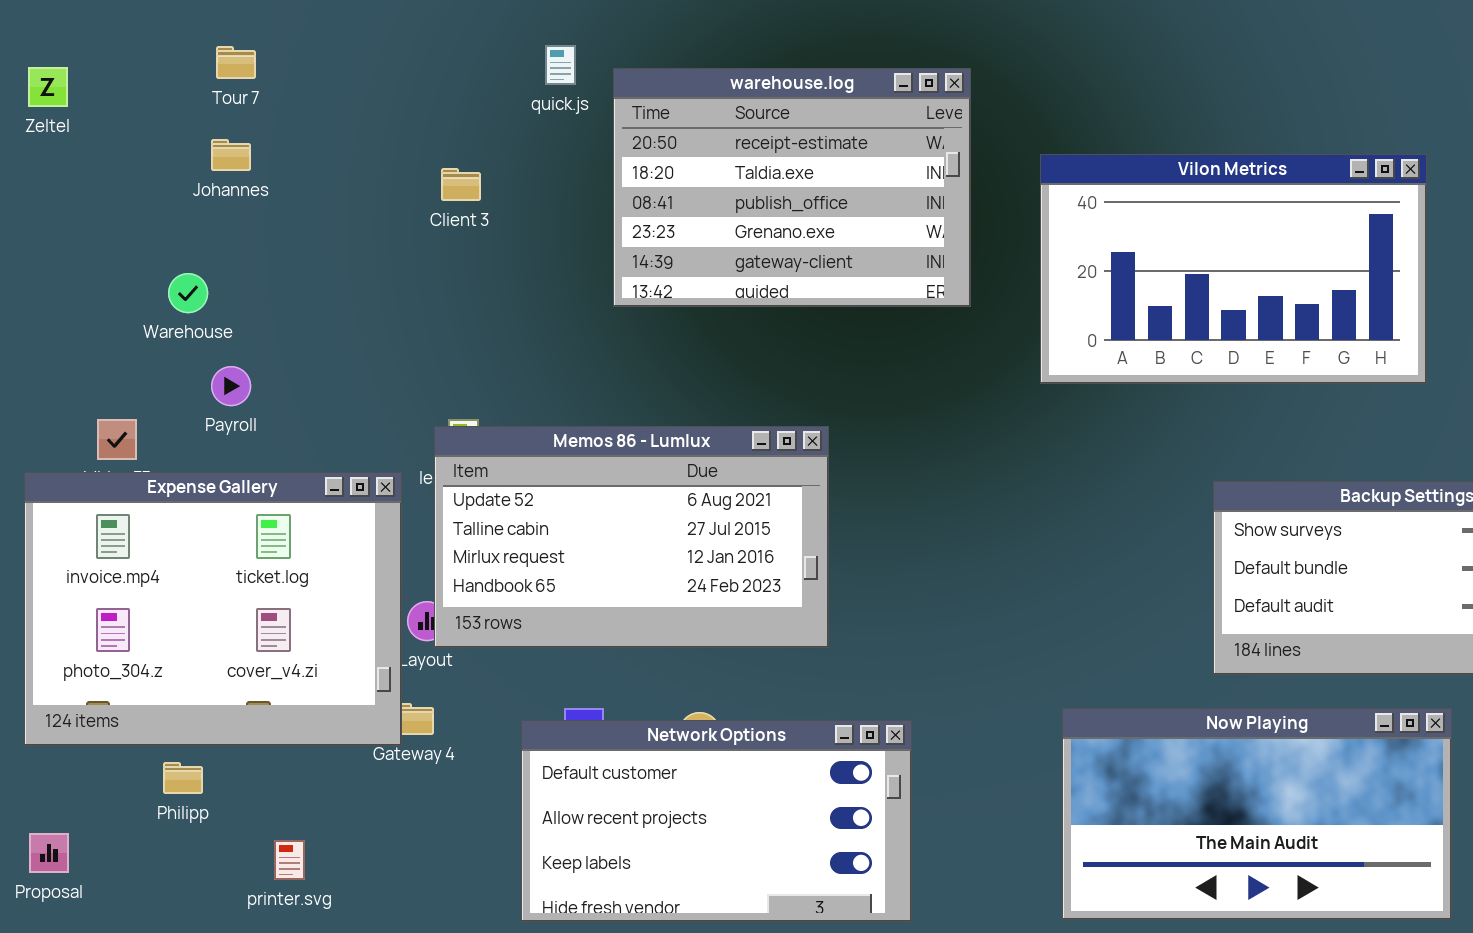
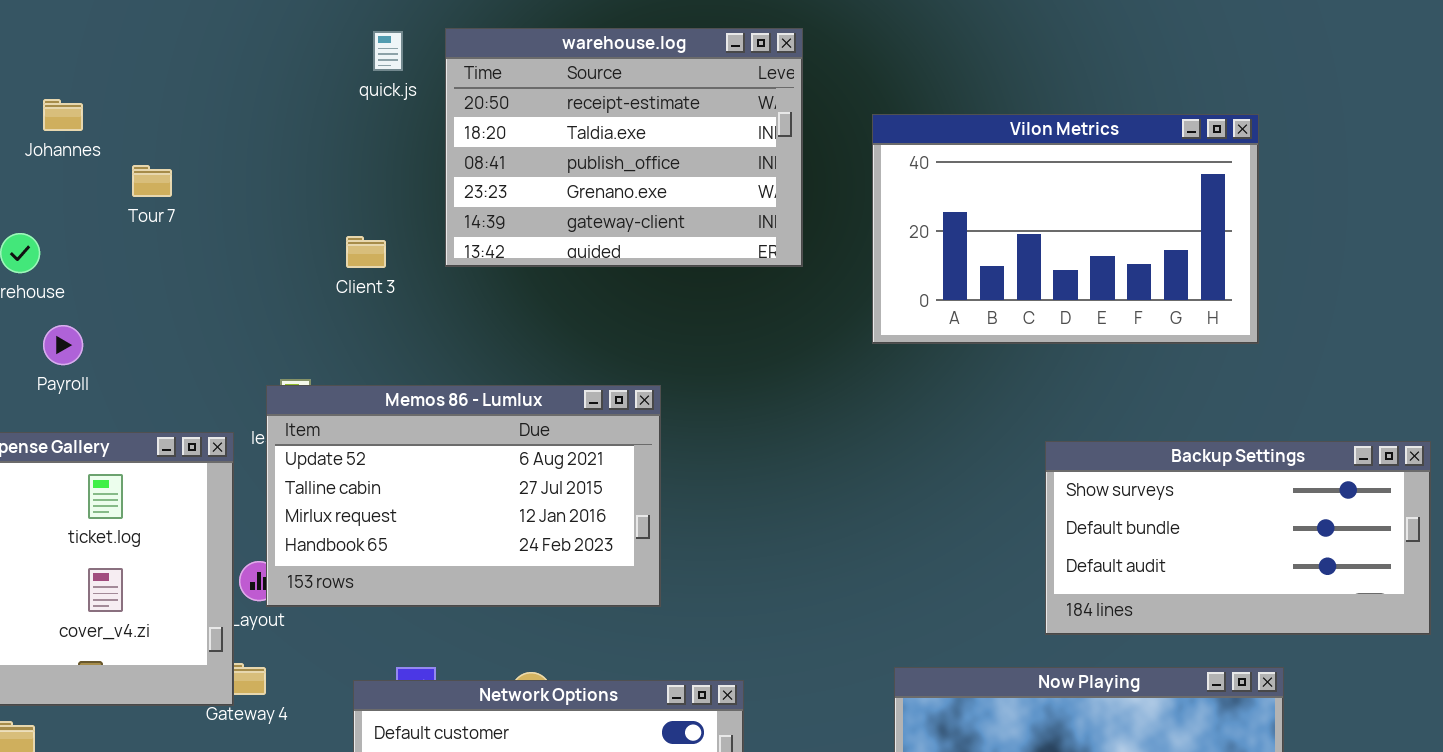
quick.js: [545,45,576,85] -> [373,31,403,71], moved
Tour 7: [216,46,256,79] -> [132,165,172,197], moved
Client 3: [441,168,481,201] -> [346,236,386,268], moved

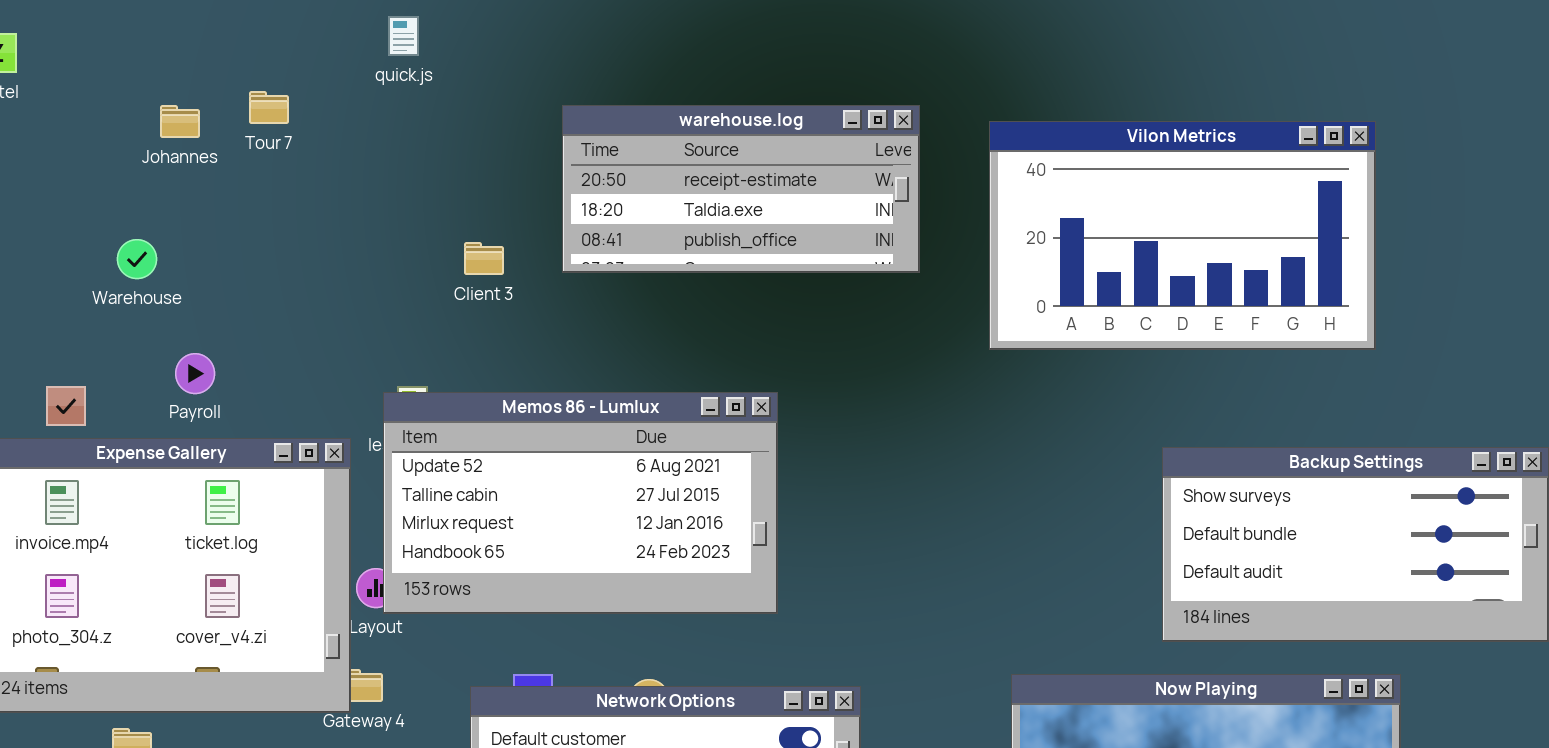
warehouse.log: [445,28,803,267] -> [562,105,920,273], resized
quick.js: [373,31,403,71] -> [388,16,419,56], moved
Tour 7: [132,165,172,197] -> [249,91,289,124], moved
Payroll: [43,325,83,365] -> [175,353,215,394], moved

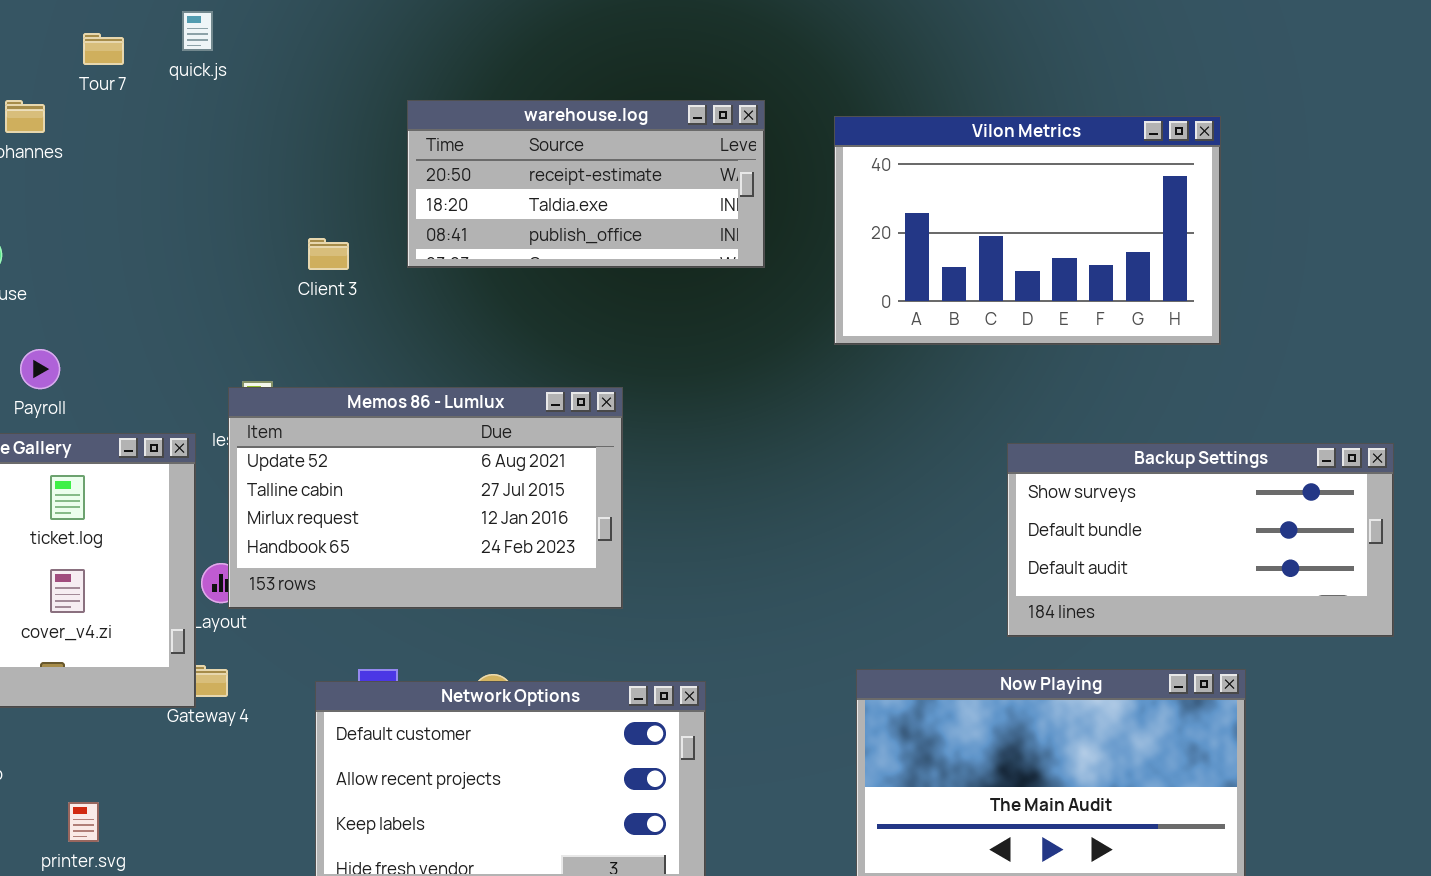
quick.js: [388,16,419,56] -> [182,11,213,51], moved
Tour 7: [249,91,289,124] -> [83,33,124,65], moved

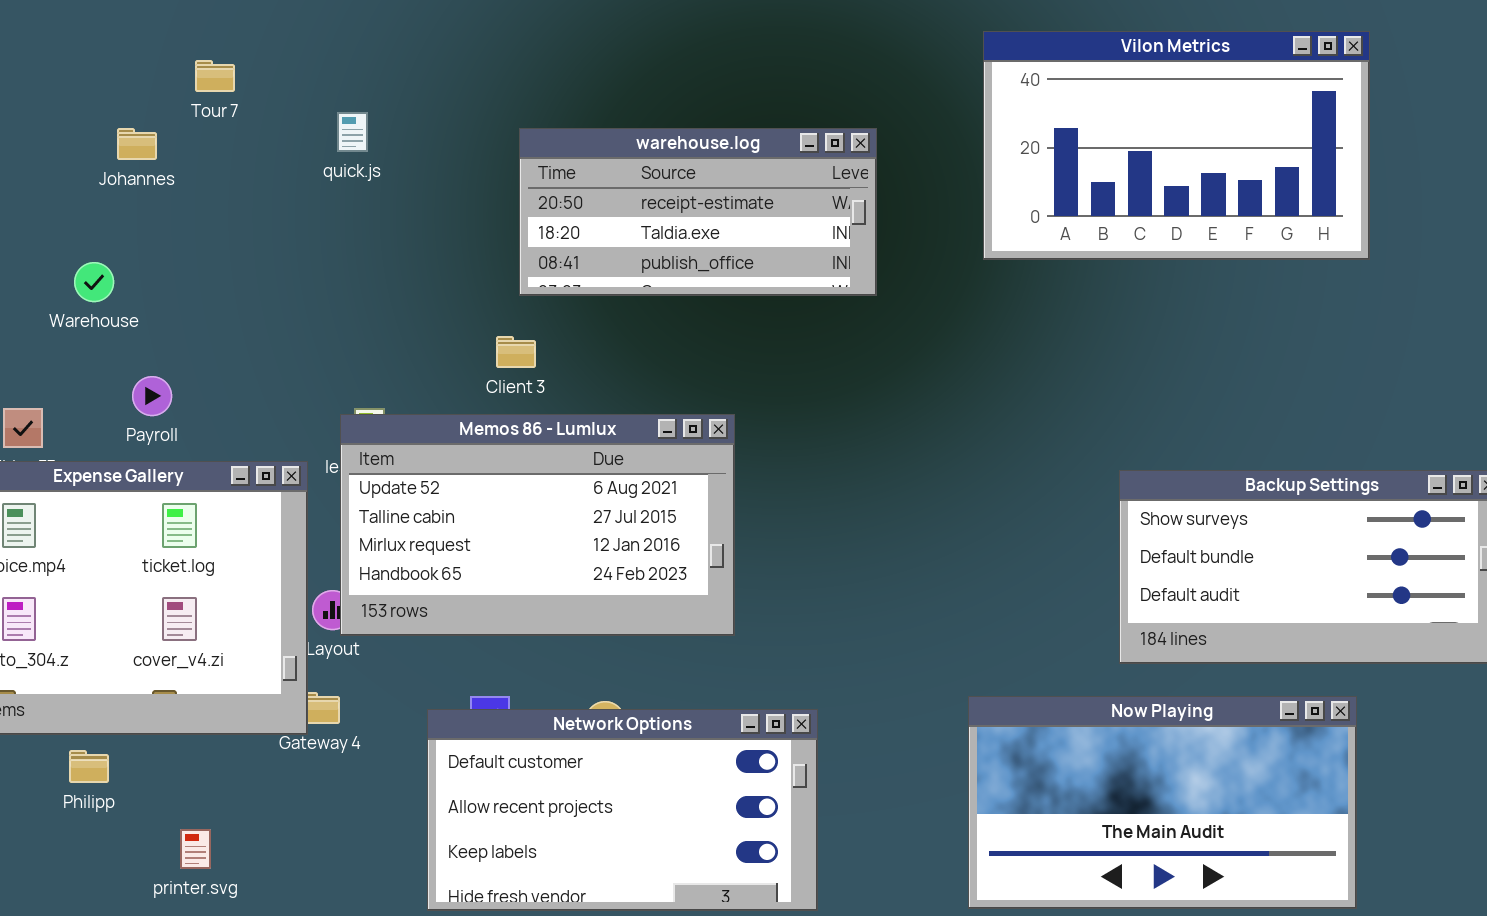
quick.js: [182,11,213,51] -> [337,112,368,152], moved
Vilon Metrics: [834,116,1221,345] -> [983,31,1370,260], moved
Client 3: [308,238,349,270] -> [496,336,536,368], moved

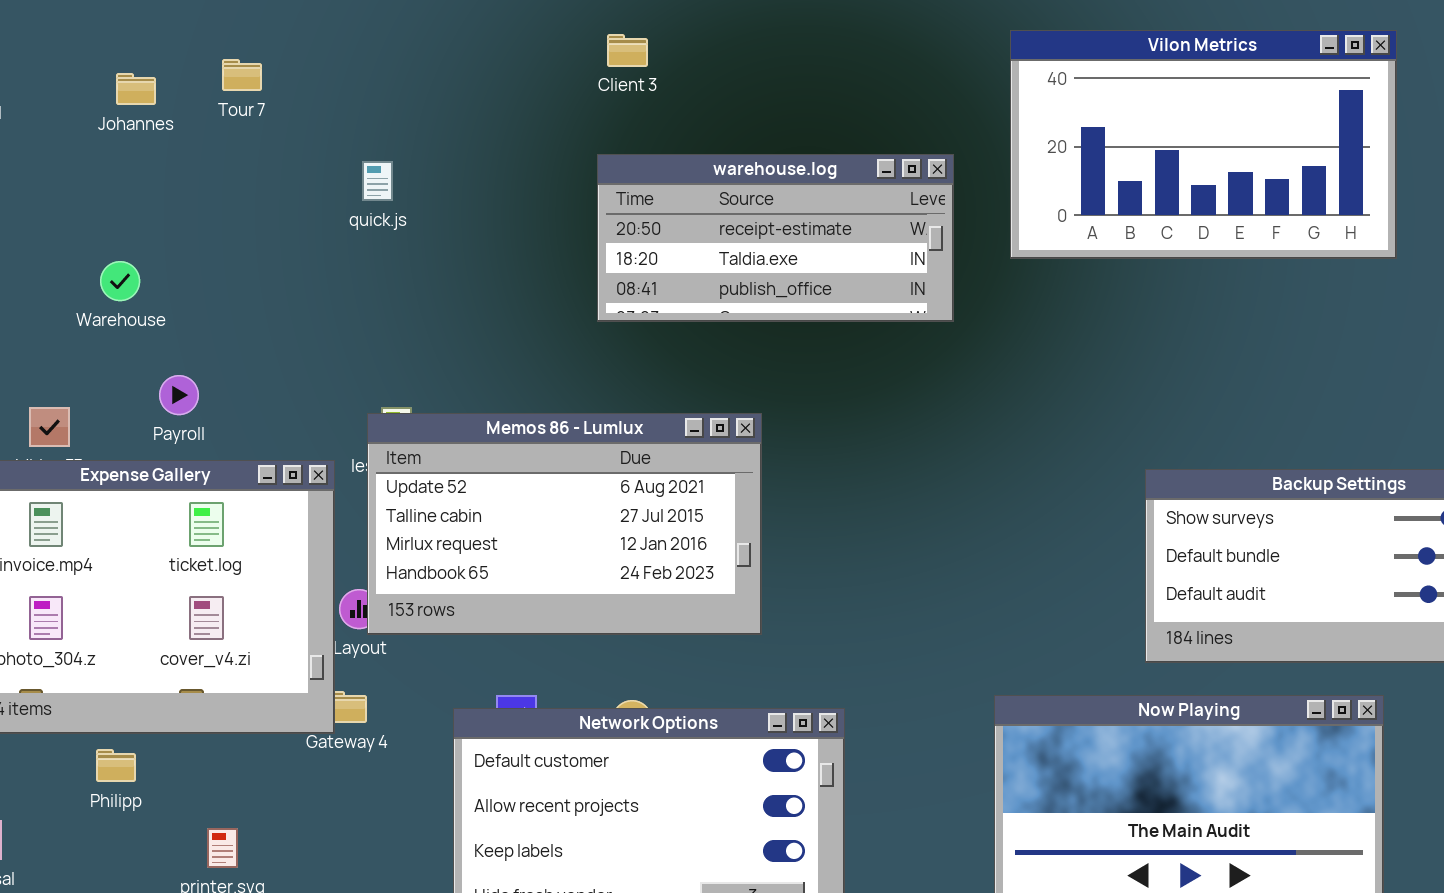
quick.js: [337,112,368,152] -> [362,161,393,201], moved
Johannes: [117,128,157,160] -> [116,73,156,105], moved
warehouse.log: [519,128,877,296] -> [597,154,954,322], moved
Client 3: [496,336,536,368] -> [607,34,648,67], moved

